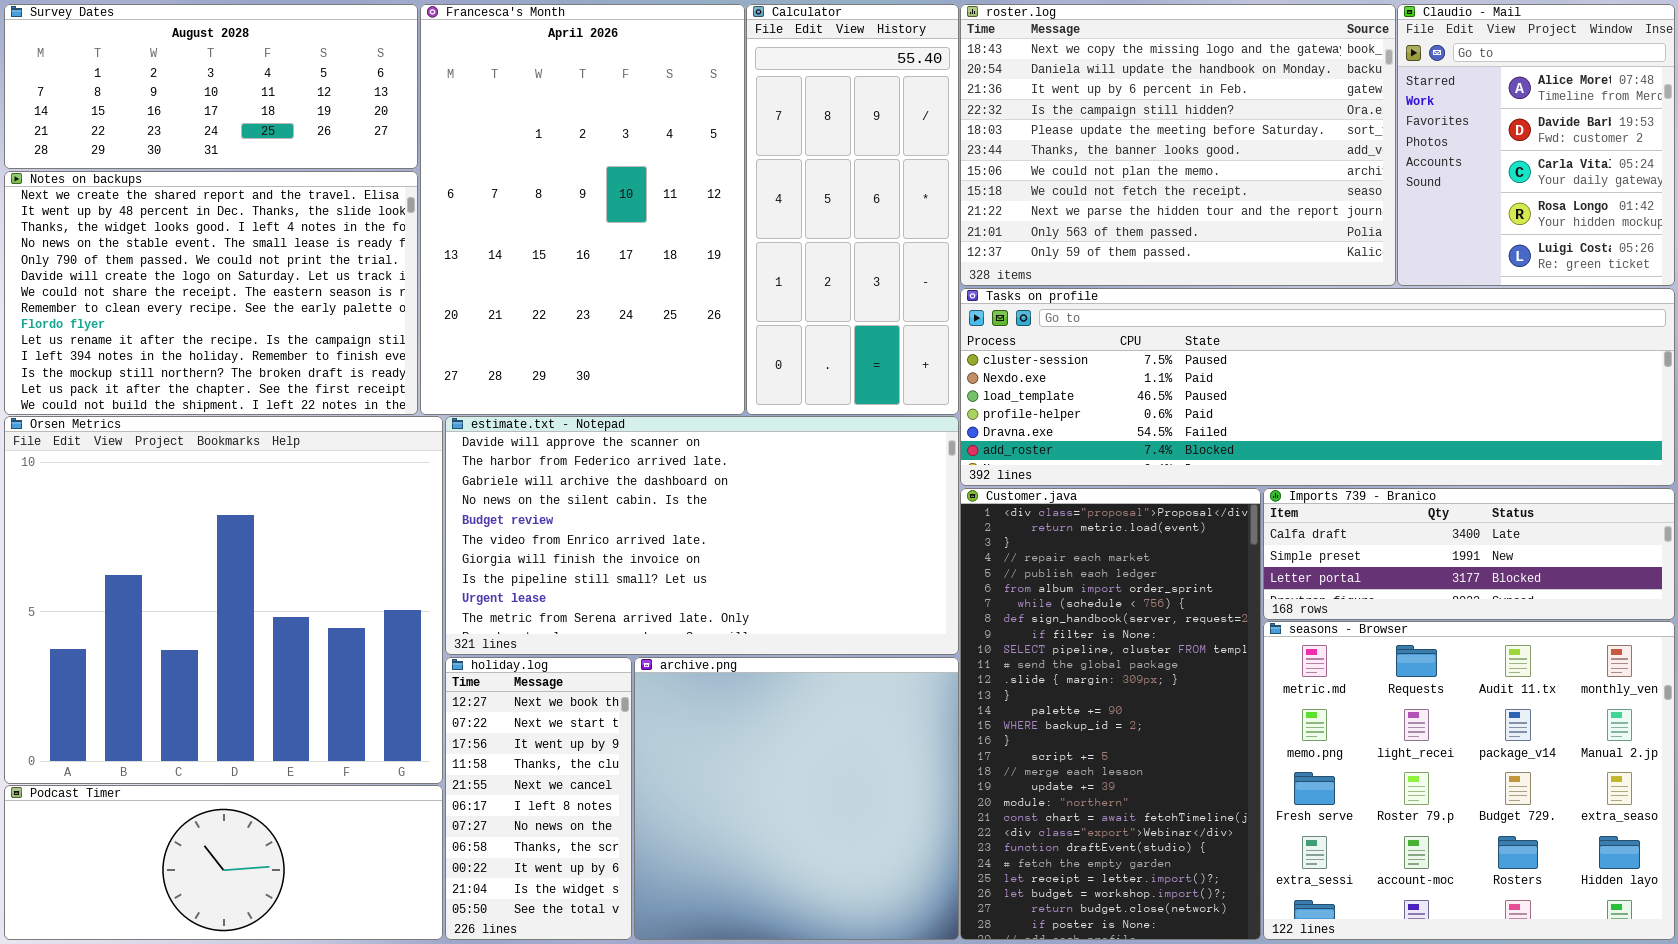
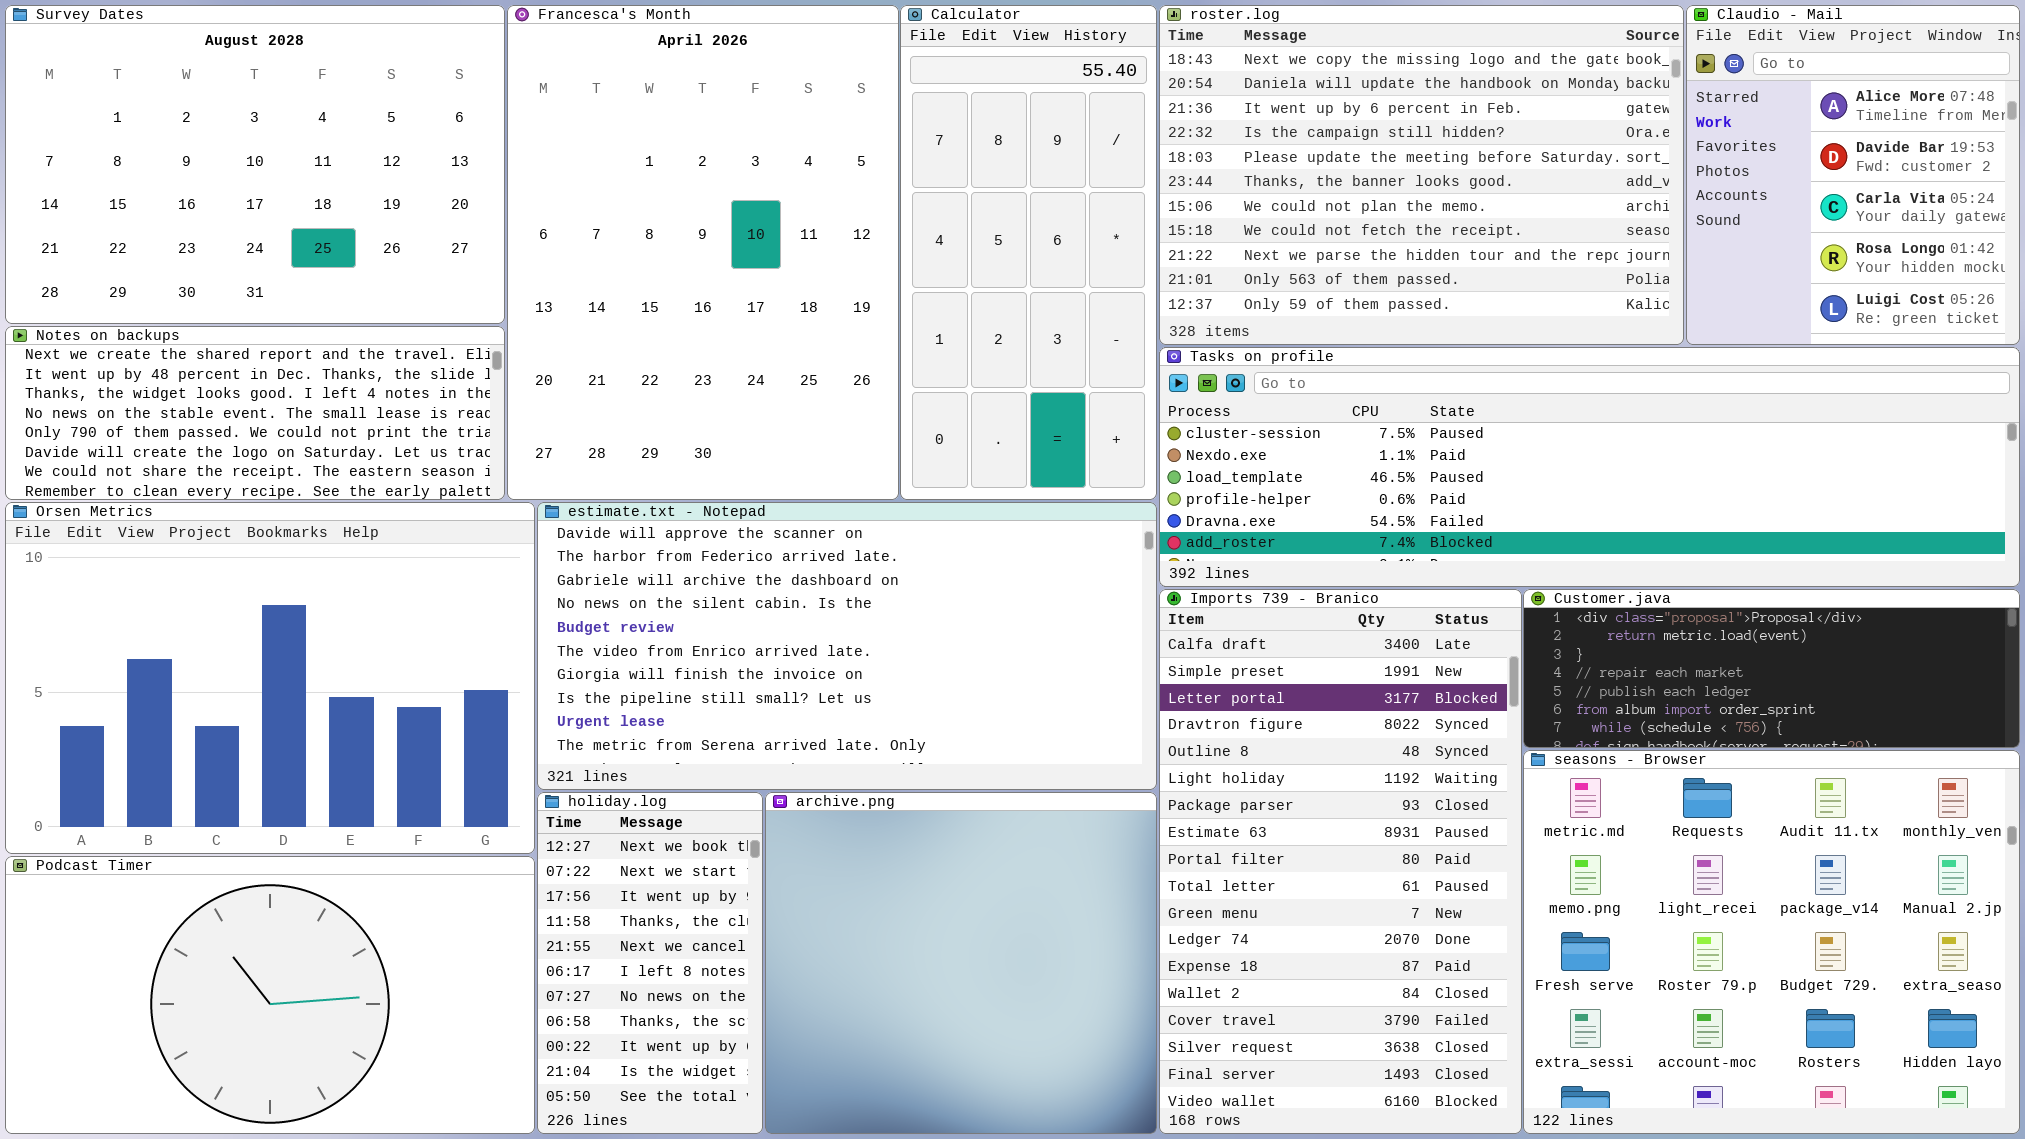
Survey Dates: [4,4,418,169] -> [5,5,505,324], resized
Notes on backups: [4,171,418,415] -> [5,326,505,500], resized
Orsen Metrics: [4,416,443,784] -> [5,502,535,854], resized
Customer.java: [960,488,1261,940] -> [1523,589,2020,748], moved, resized
Imports 739 - Branico: [1263,488,1675,620] -> [1159,589,1522,1134], moved, resized
Podcast Timer: [4,785,443,940] -> [5,856,535,1134], resized

